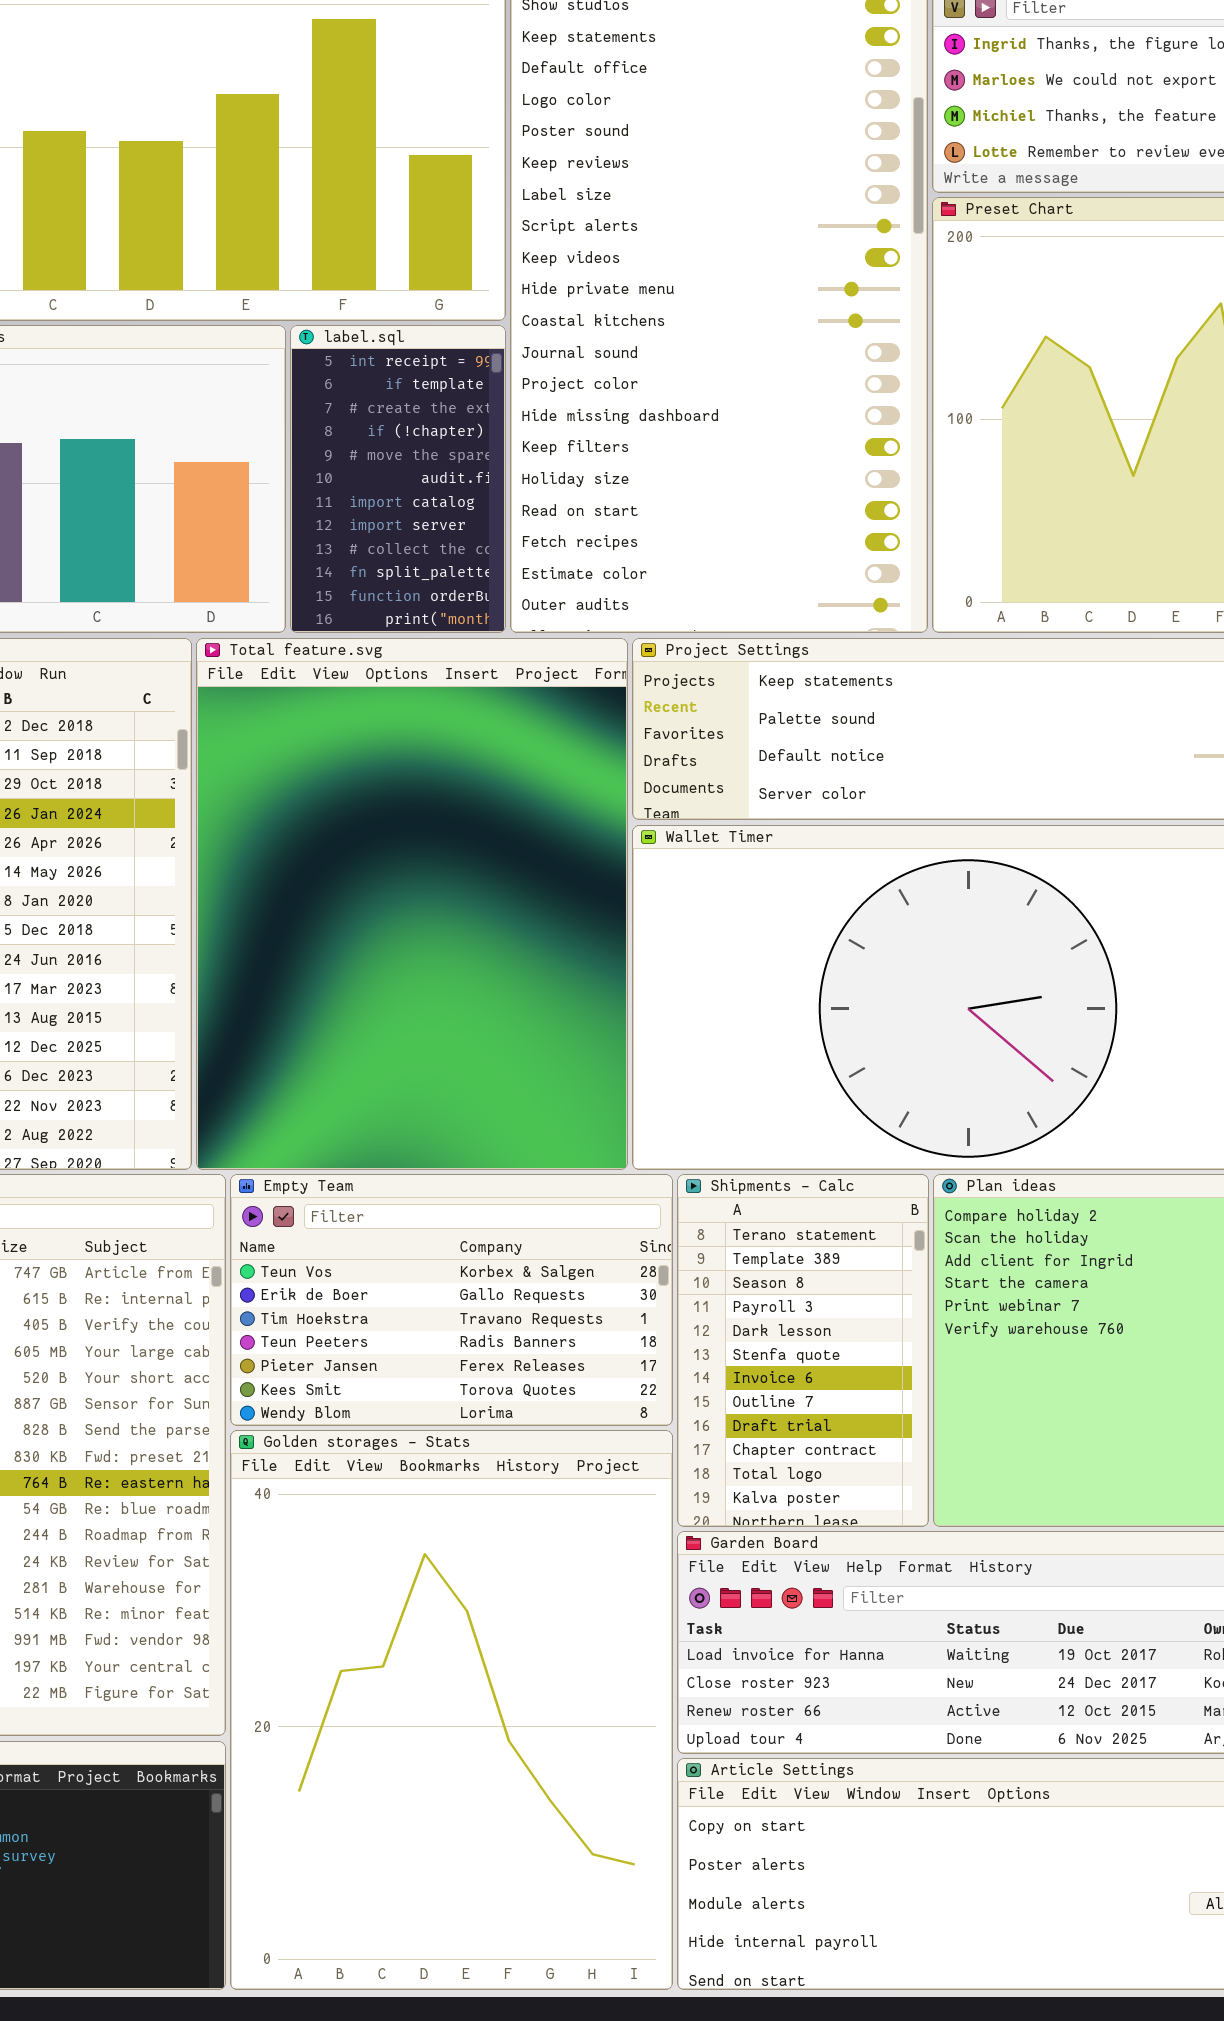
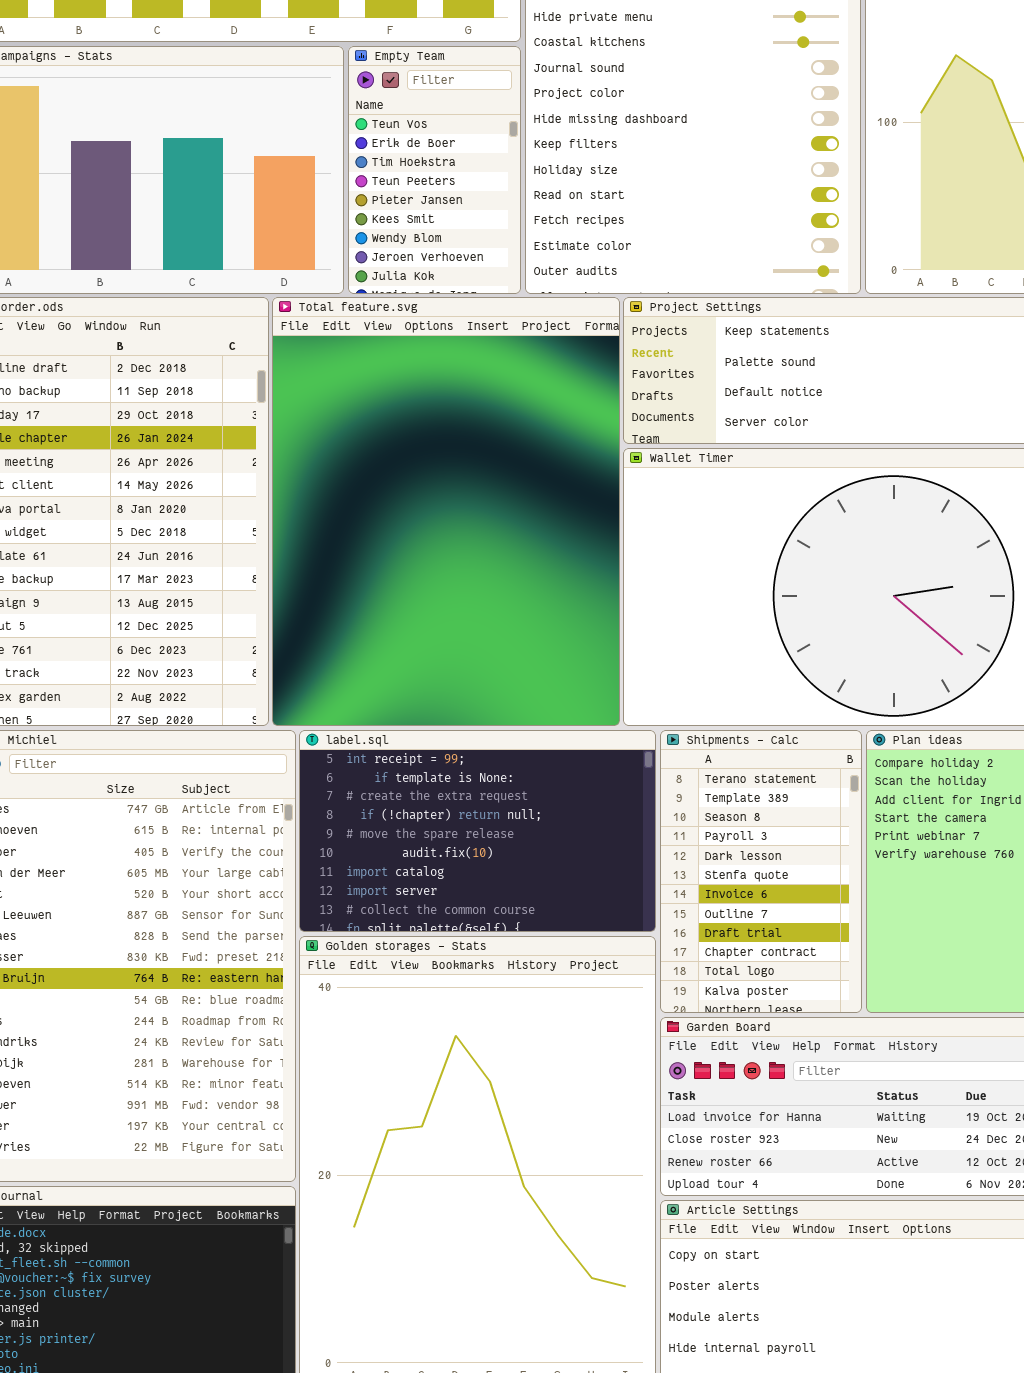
label.sql: [290,325,506,633] -> [299,730,656,932], moved, resized
Empty Team: [230,1174,673,1426] -> [348,46,521,294], moved, resized

